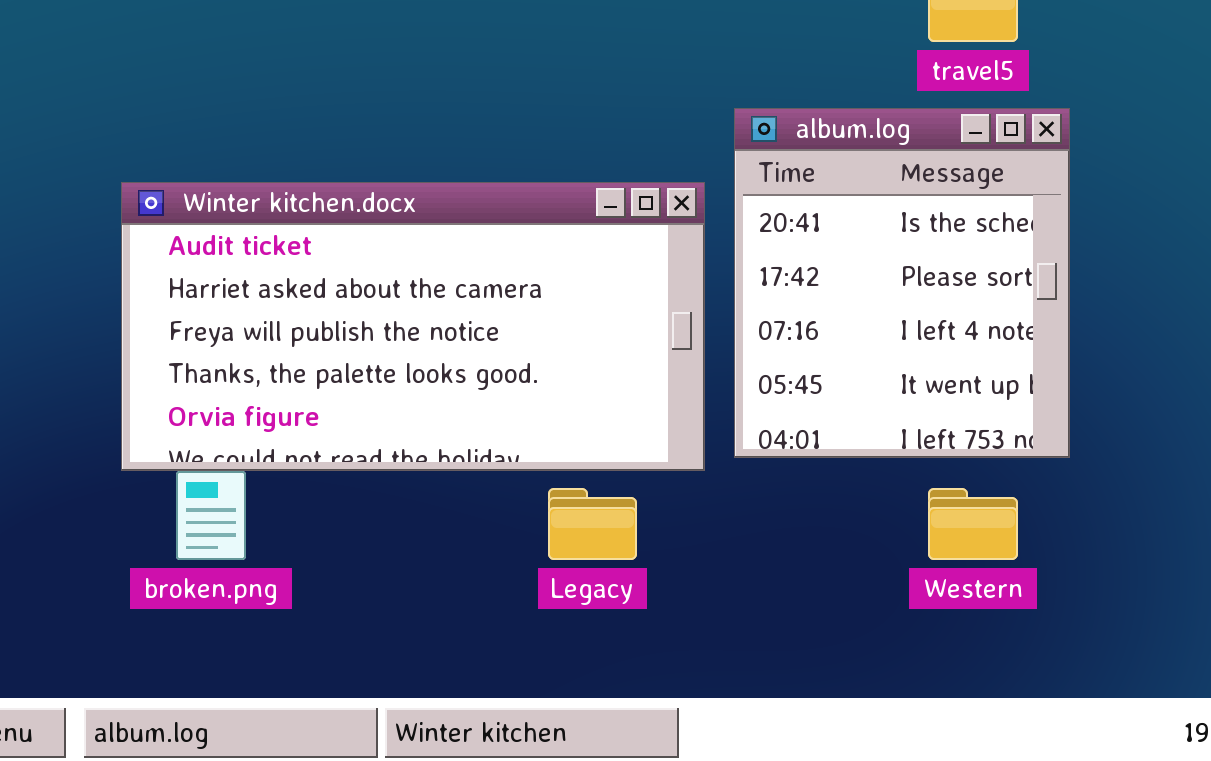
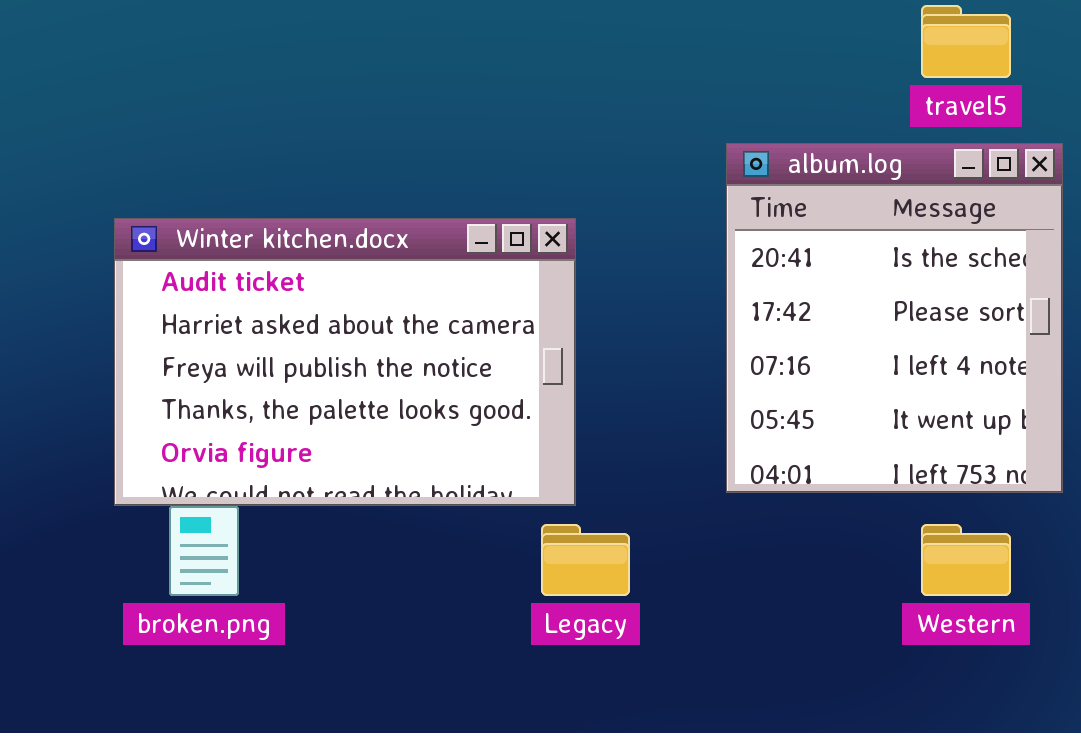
Winter kitchen.docx: [121,182,705,471] -> [114,218,576,506], resized

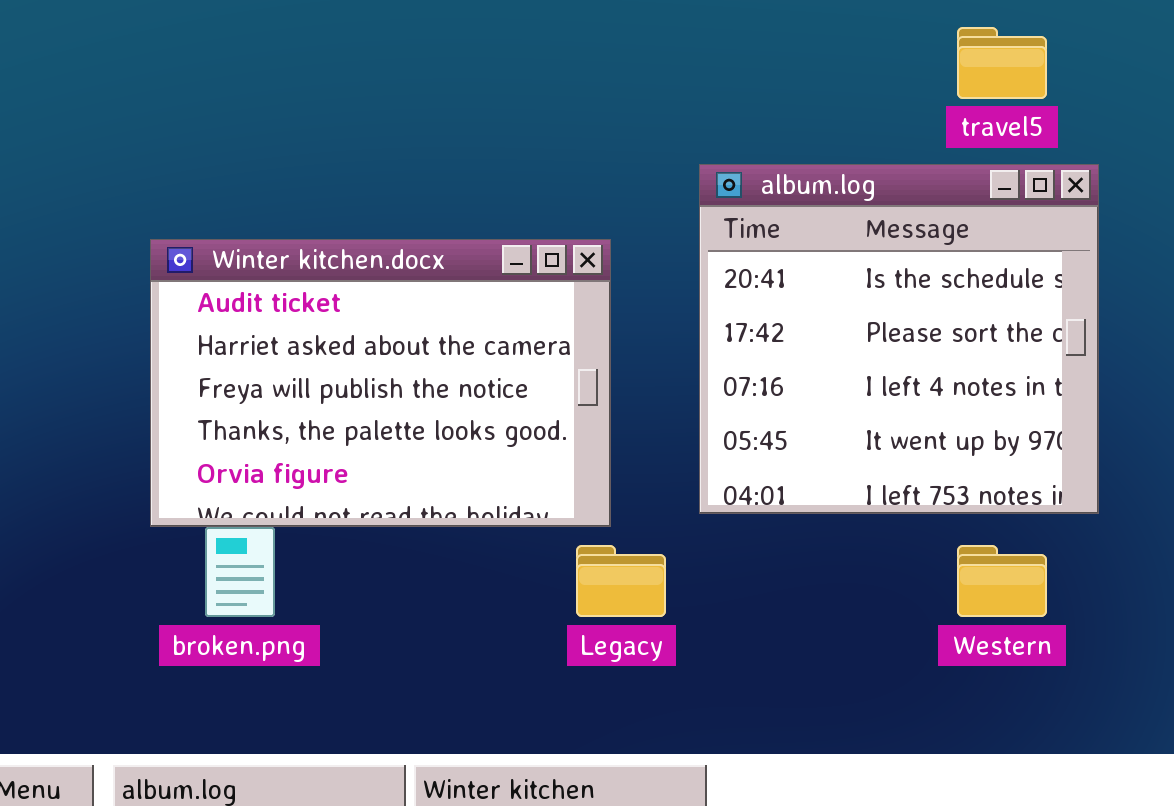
album.log: [726,143,1063,493] -> [699,164,1099,514], resized

